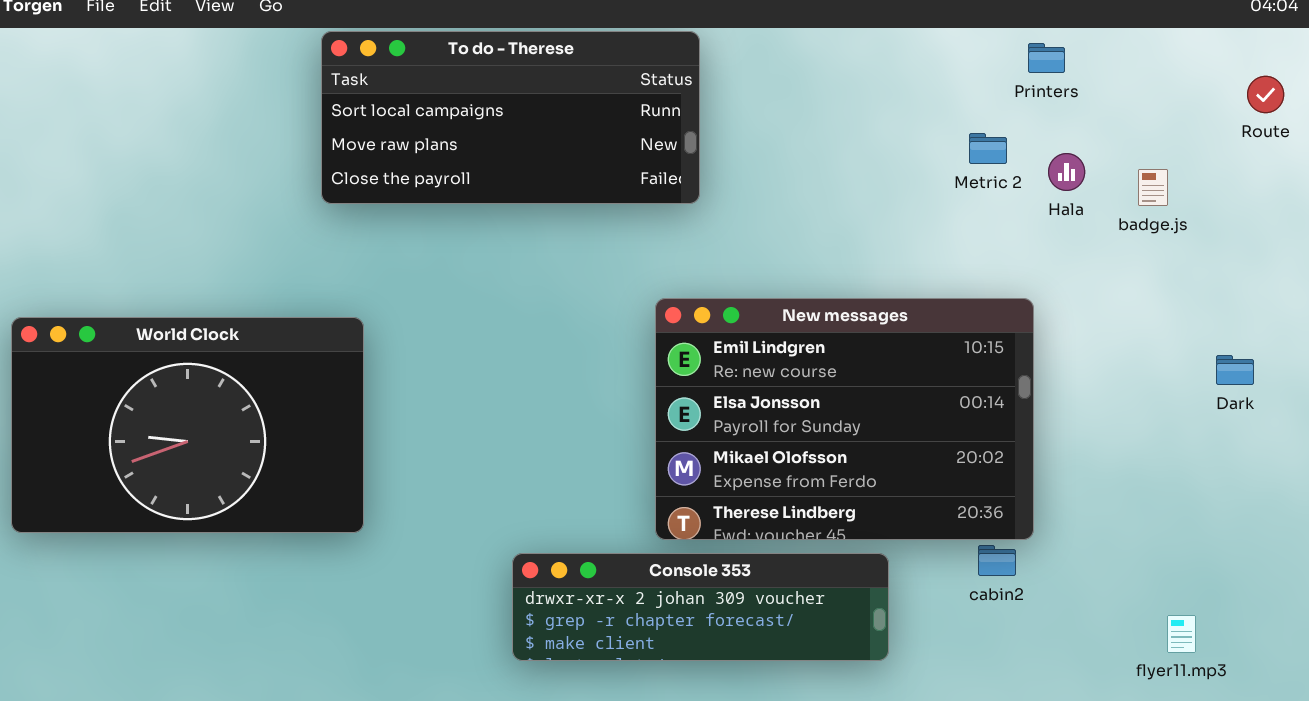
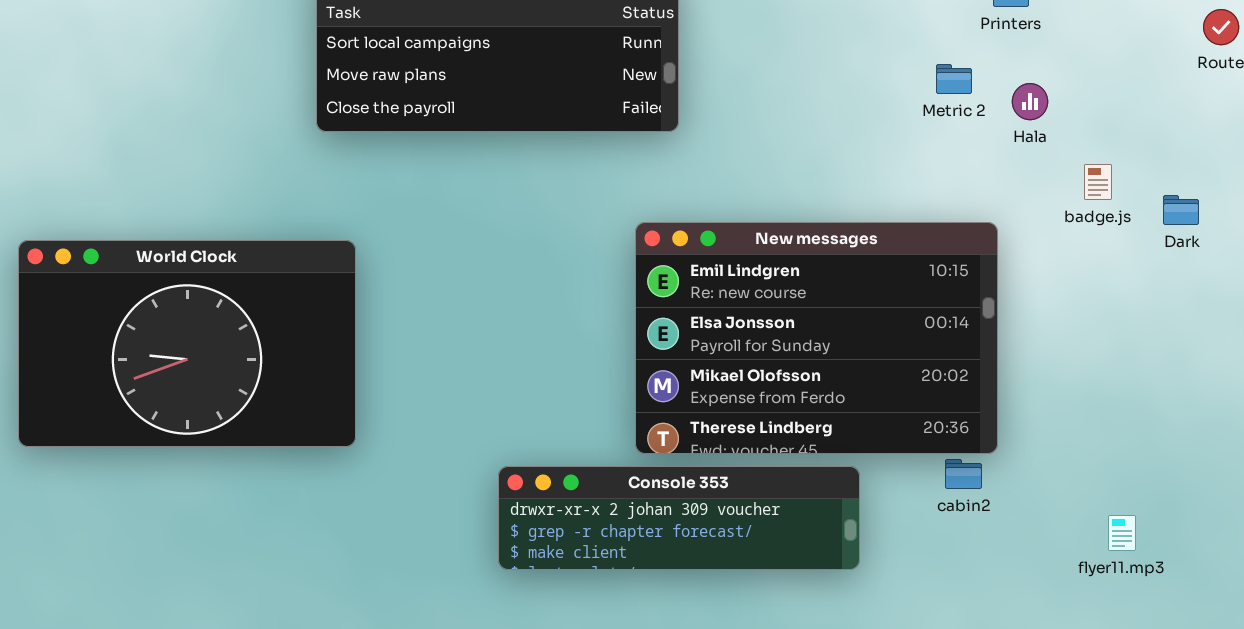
badge.js: [1138,169,1168,206] -> [1084,164,1112,200], moved
Dark: [1216,355,1254,385] -> [1163,195,1199,225], moved
flyer11.mp3: [1167,615,1196,653] -> [1108,515,1136,551], moved

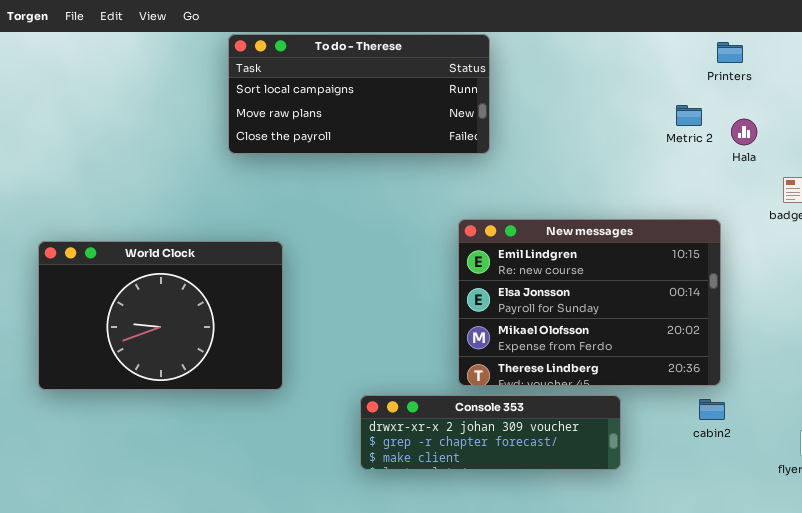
World Clock: [18,240,356,447] -> [38,241,283,390], moved
cabin2: [945,459,982,489] -> [699,399,725,420], moved

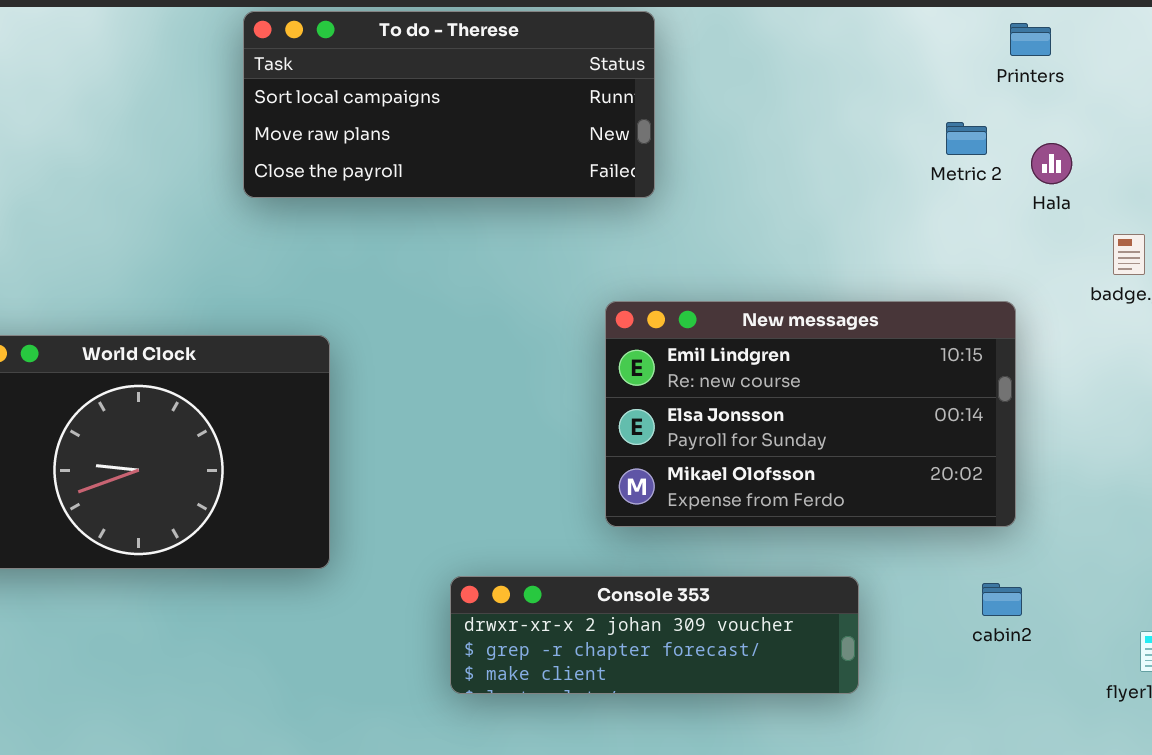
New messages: [458,219,721,386] -> [605,301,1016,527], resized

